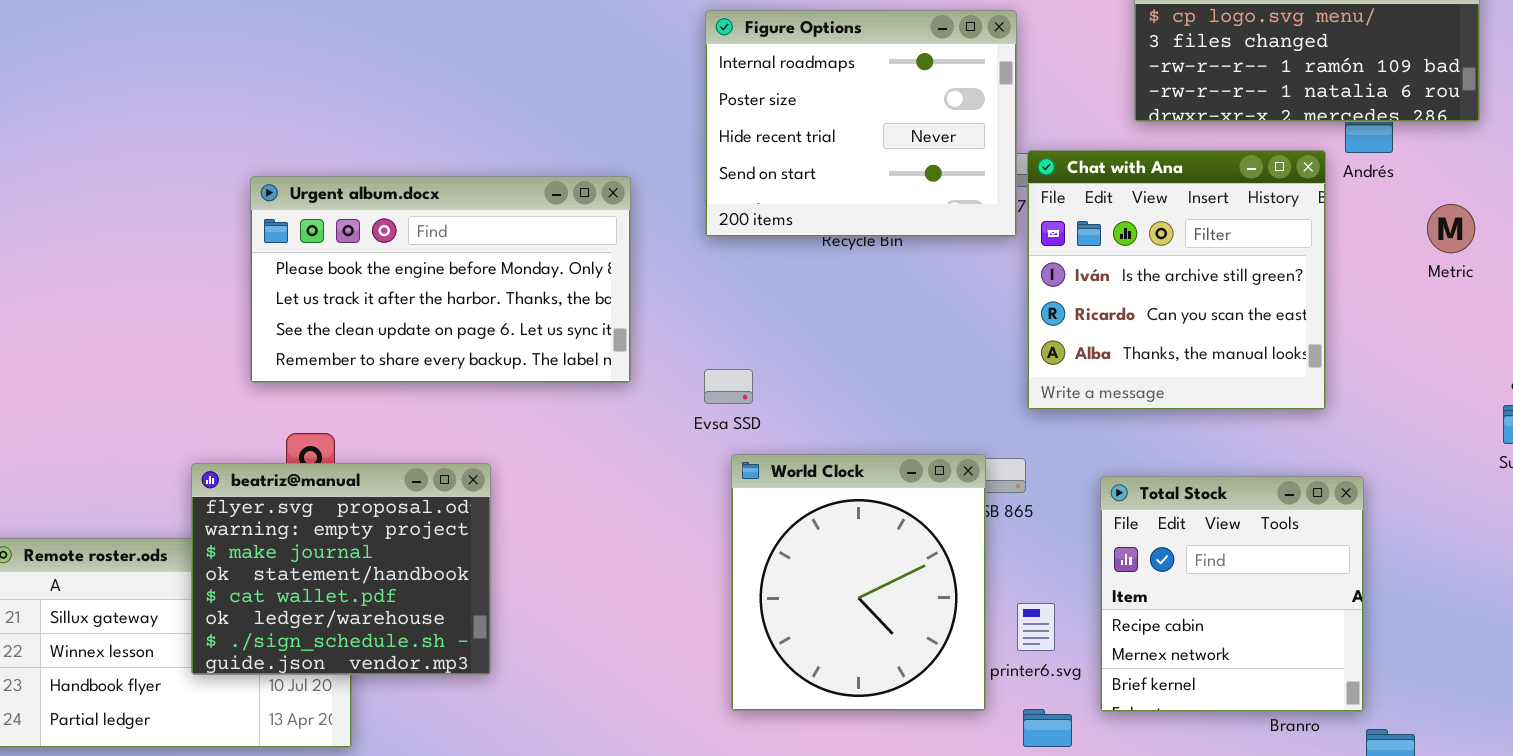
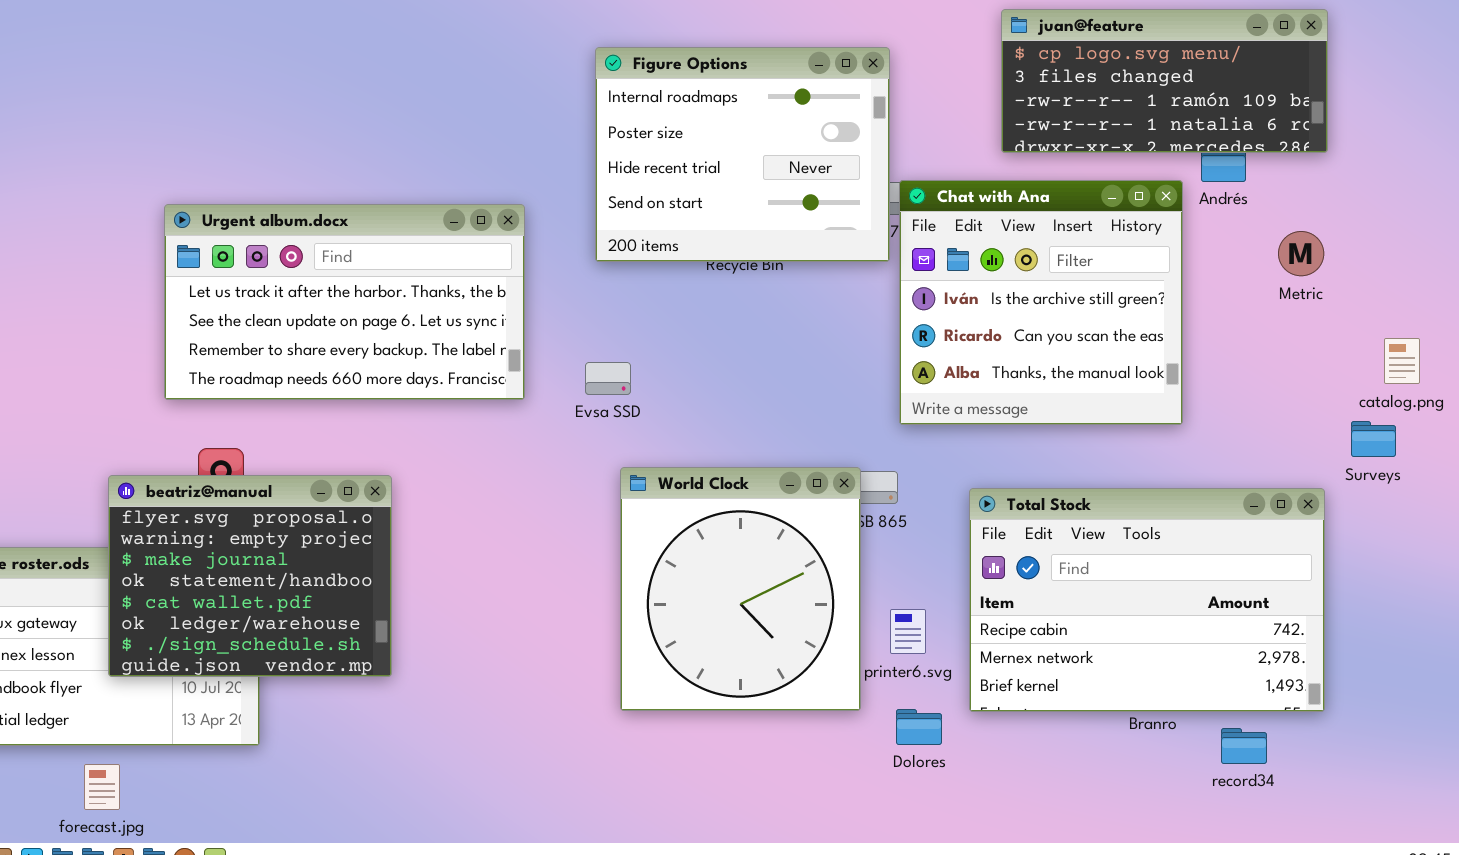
Urgent album.docx: [250,176,631,383] -> [164,204,525,400], scrolled down 1 row
Evsa SSD: [704,369,753,404] -> [585,362,631,395], moved
Total Stock: [1100,476,1364,712] -> [969,488,1325,712], resized

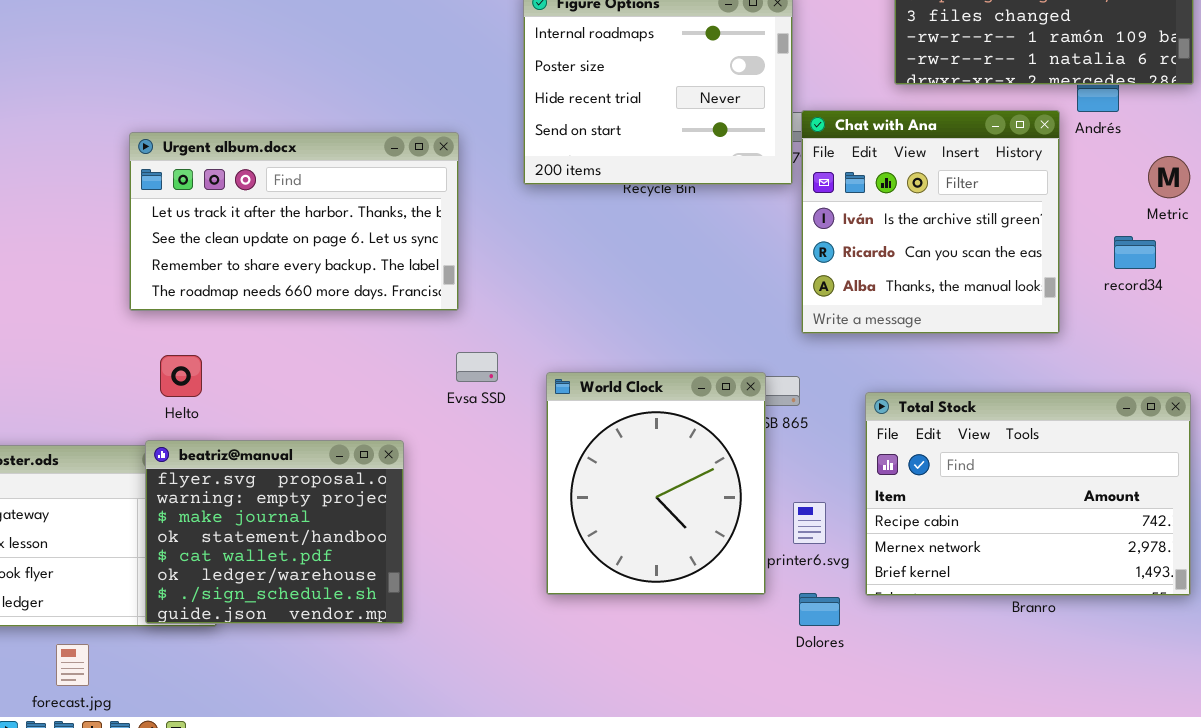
Evsa SSD: [585,362,631,395] -> [456,352,498,382], moved
beatriz@manual: [108,475,392,677] -> [145,440,404,624], moved
record34: [1221,728,1267,764] -> [1114,236,1156,269], moved

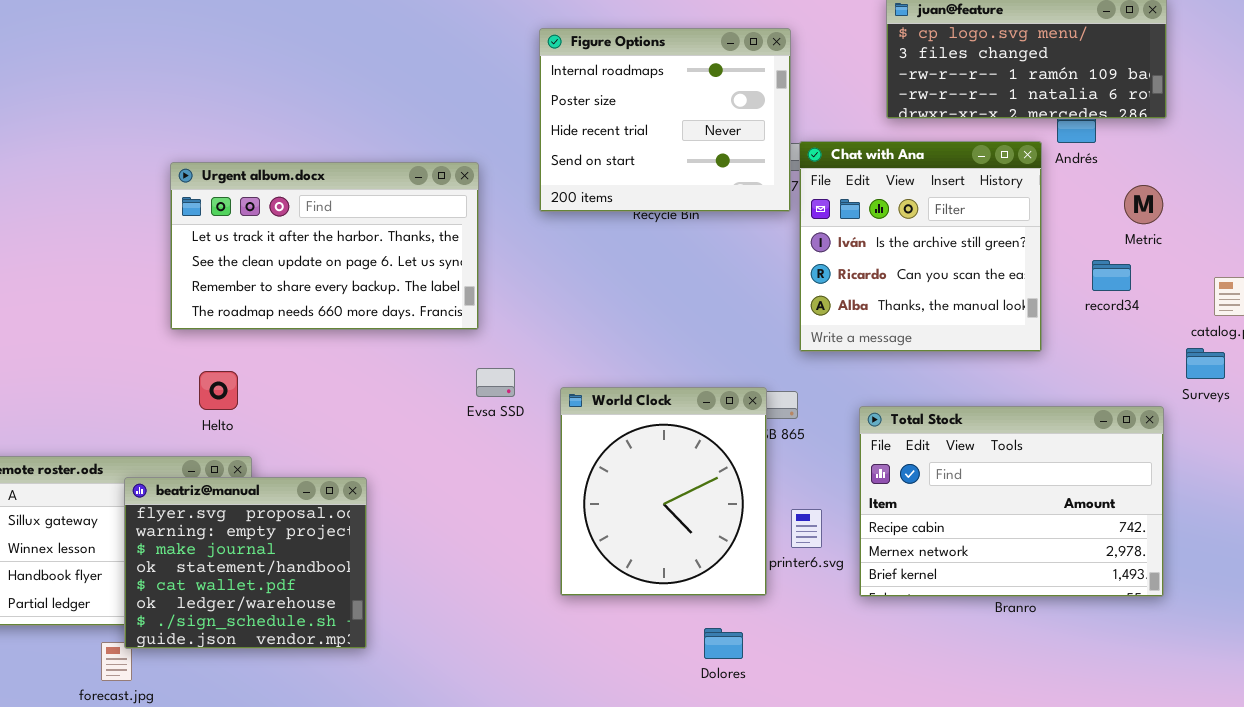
beatriz@manual: [145,440,404,624] -> [124,477,367,649], moved
Dolores: [799,593,840,626] -> [704,628,743,659], moved

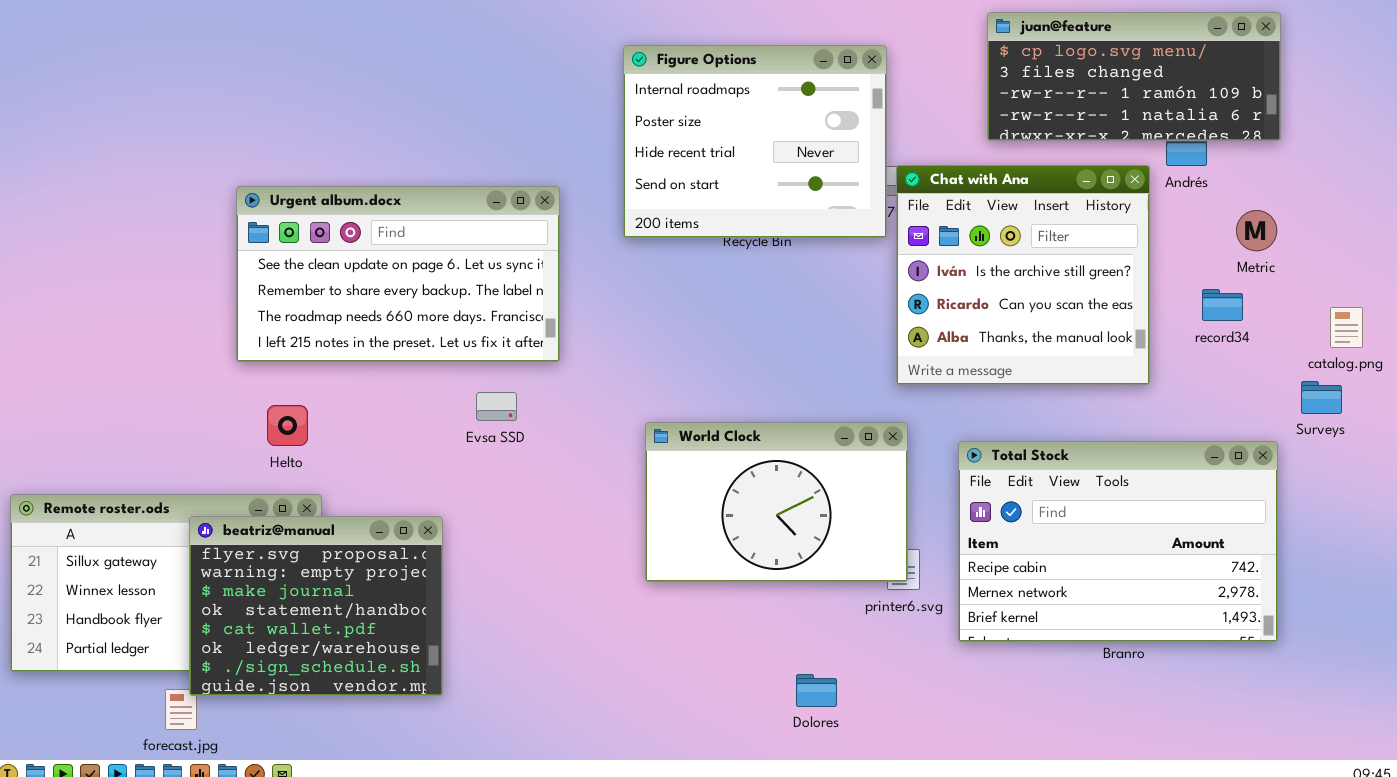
Urgent album.docx: [170,162,479,330] -> [236,186,560,362], scrolled down 1 row
Evsa SSD: [476,368,515,397] -> [476,392,517,421], moved
World Clock: [560,387,767,596] -> [645,422,908,582], resized

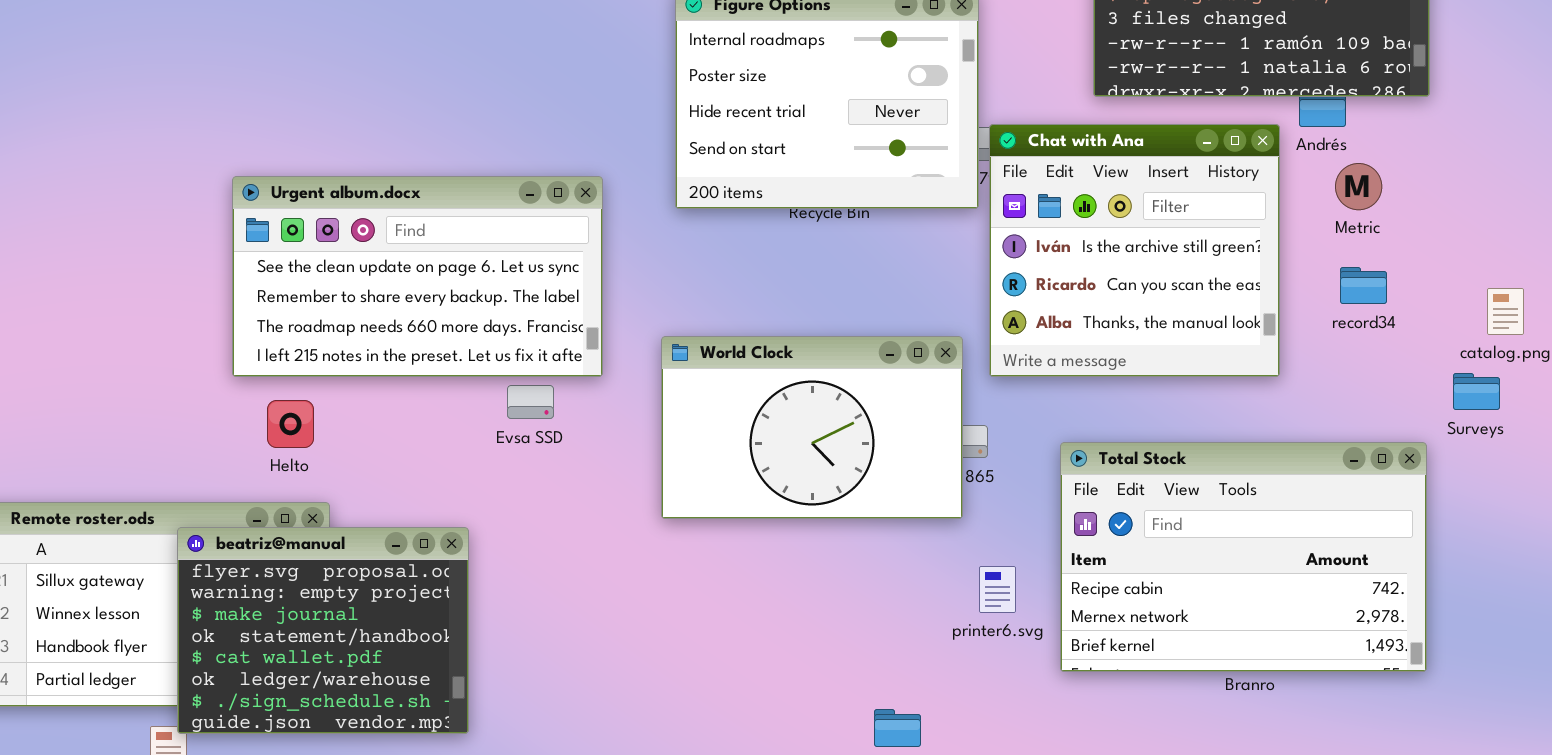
Urgent album.docx: [236,186,560,362] -> [232,176,603,377], moved
Metric: [1236,210,1277,251] -> [1335,163,1382,210], moved
World Clock: [645,422,908,582] -> [661,336,963,519], moved

